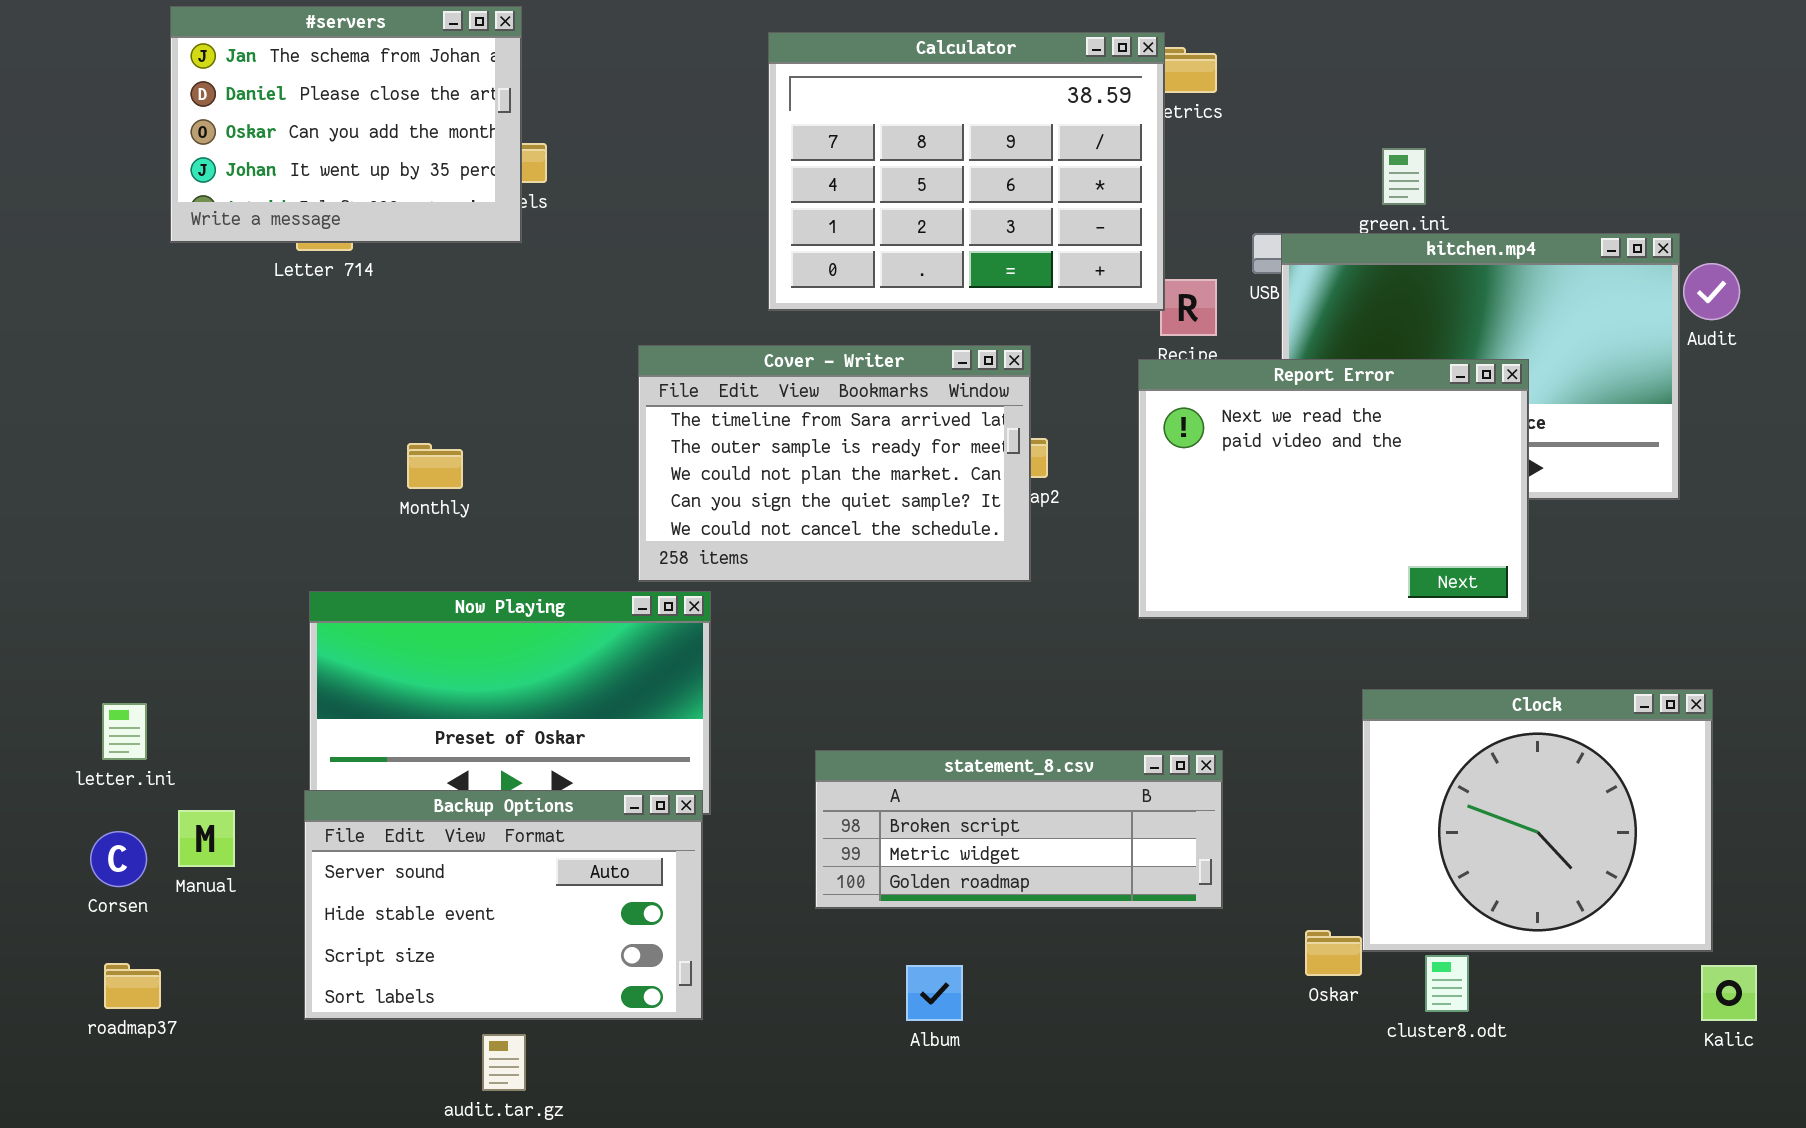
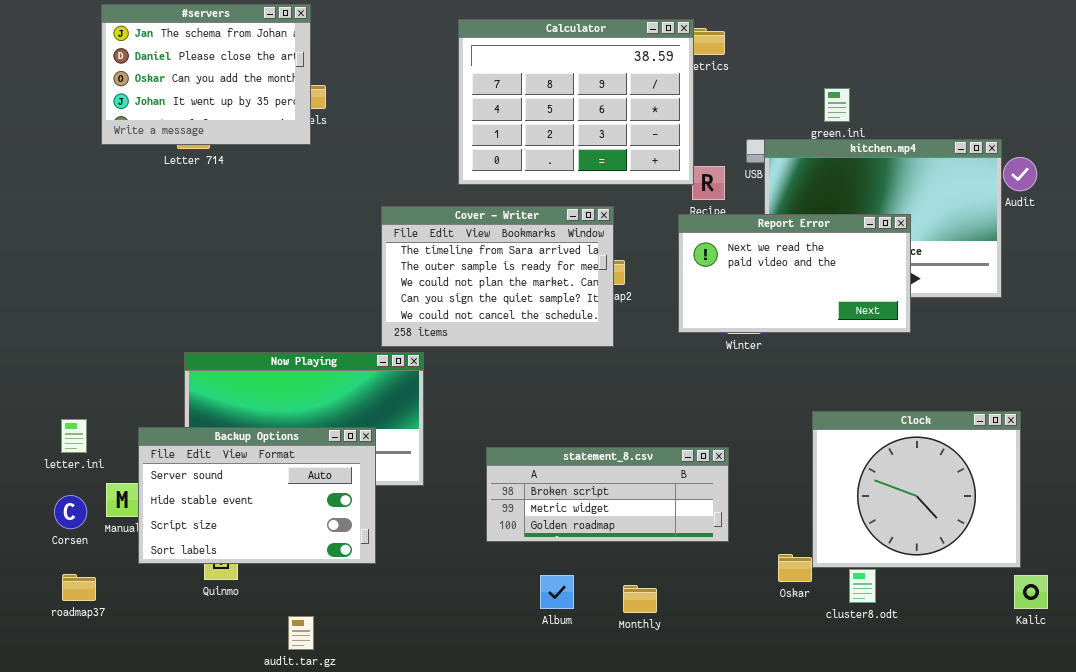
Report Error: [1138,359,1529,619] -> [678,214,911,333], resized
Monthly: [407,443,463,489] -> [623,585,657,613], moved
Backup Options: [304,790,703,1020] -> [138,427,376,564], moved

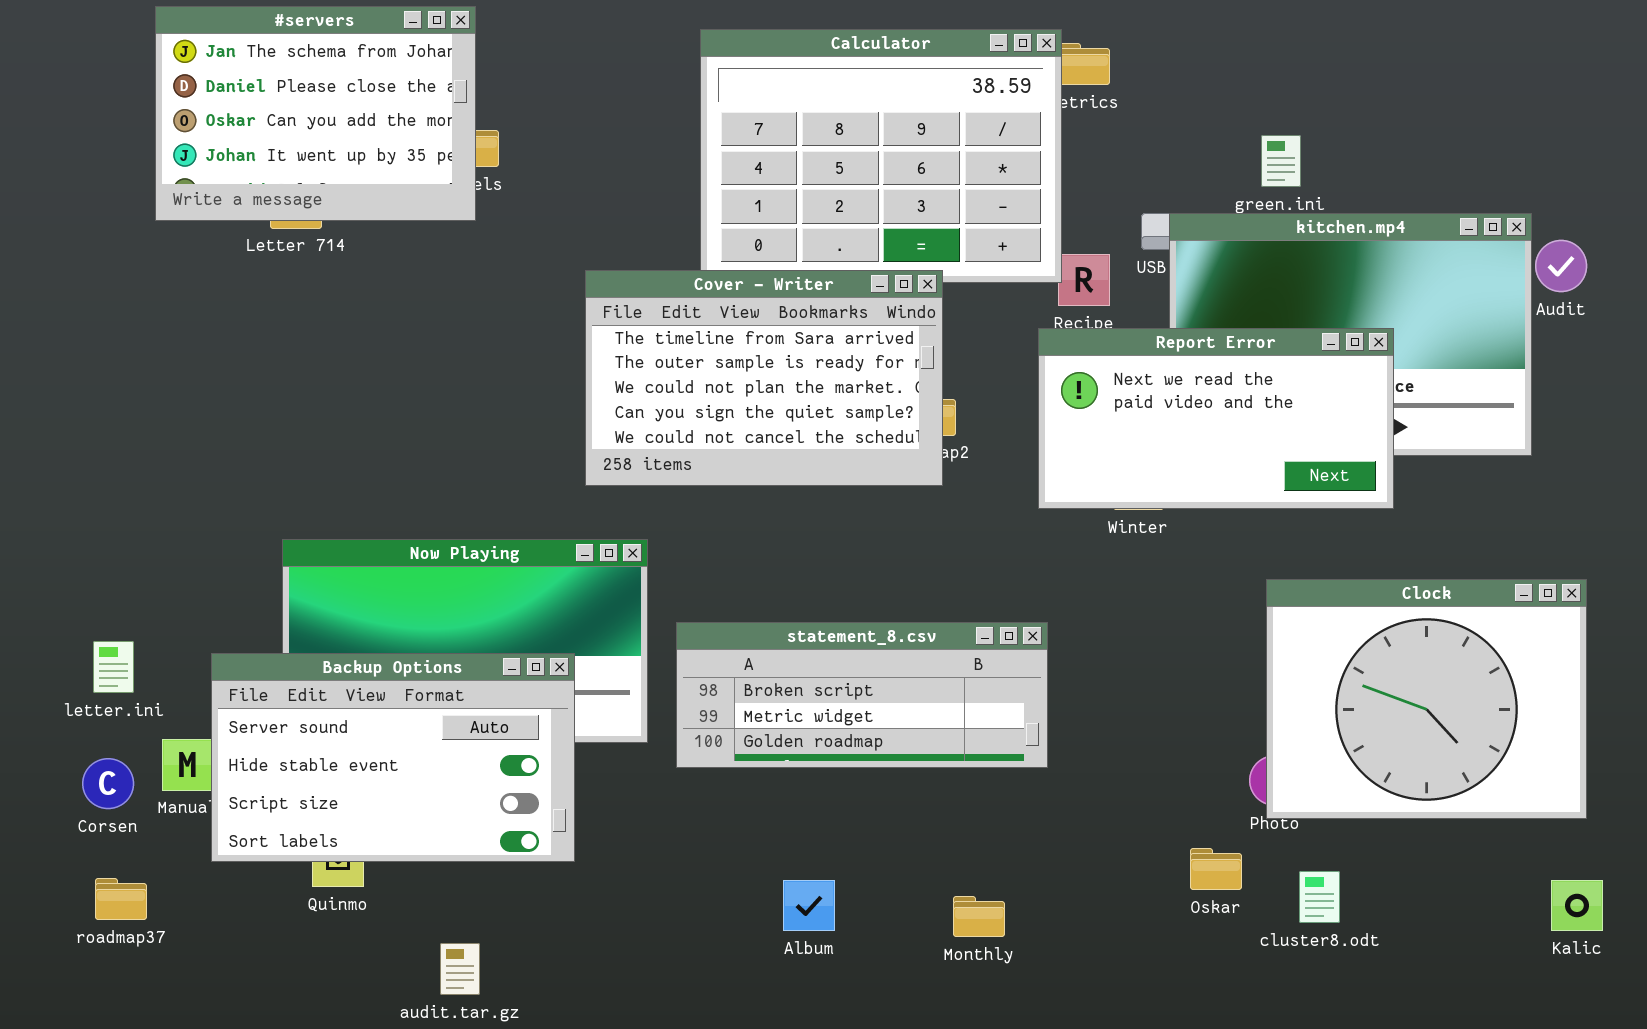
Cover - Writer: [381,206,614,347] -> [585,270,943,486], moved
Clock: [812,411,1021,568] -> [1266,579,1587,819], moved
statement_8.csv: [486,447,729,542] -> [676,622,1048,768], moved
Album: [540,575,574,609] -> [783,880,835,931], moved

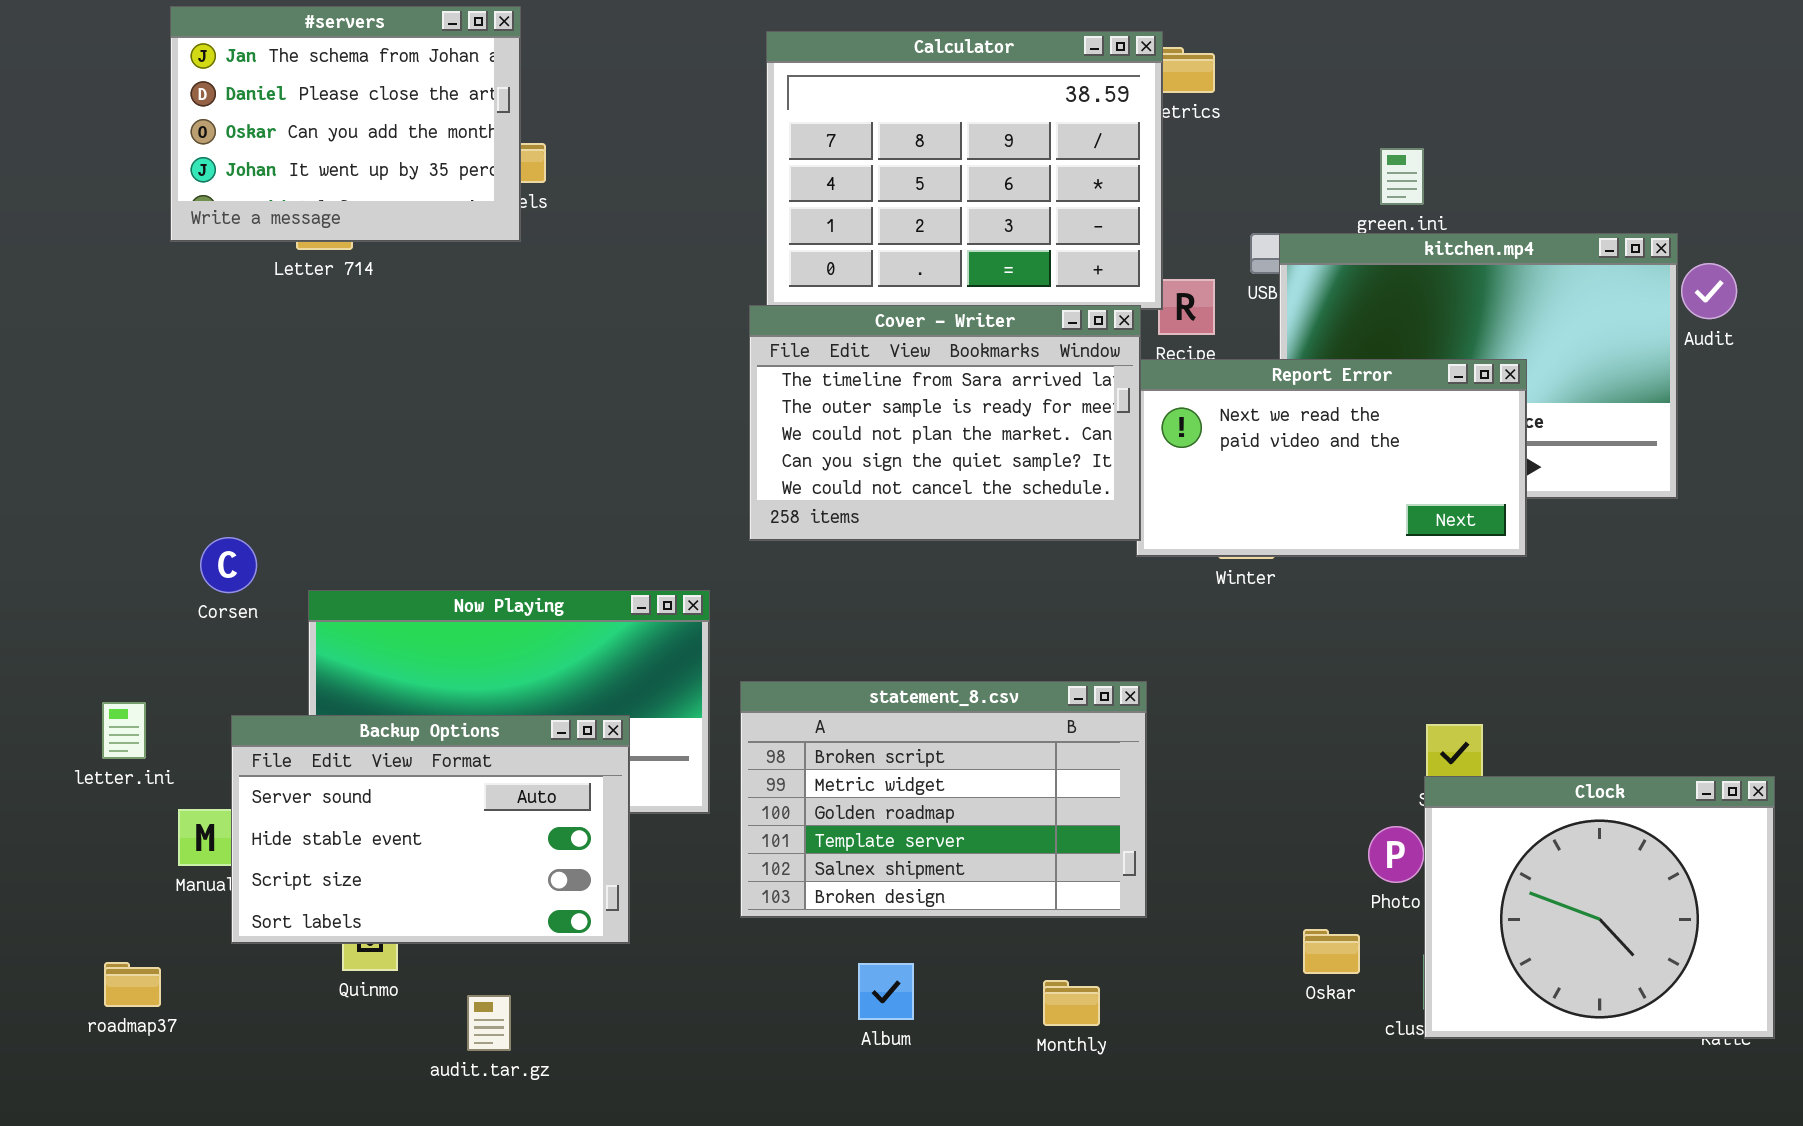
Cover - Writer: [585,270,943,486] -> [749,305,1141,541], moved
Clock: [1266,579,1587,819] -> [1424,776,1775,1039], moved
statement_8.csv: [676,622,1048,768] -> [740,681,1147,918], resized
Corsen: [82,758,134,809] -> [200,537,257,593], moved
audit.tar.gz: [440,943,480,995] -> [467,995,511,1051], moved

